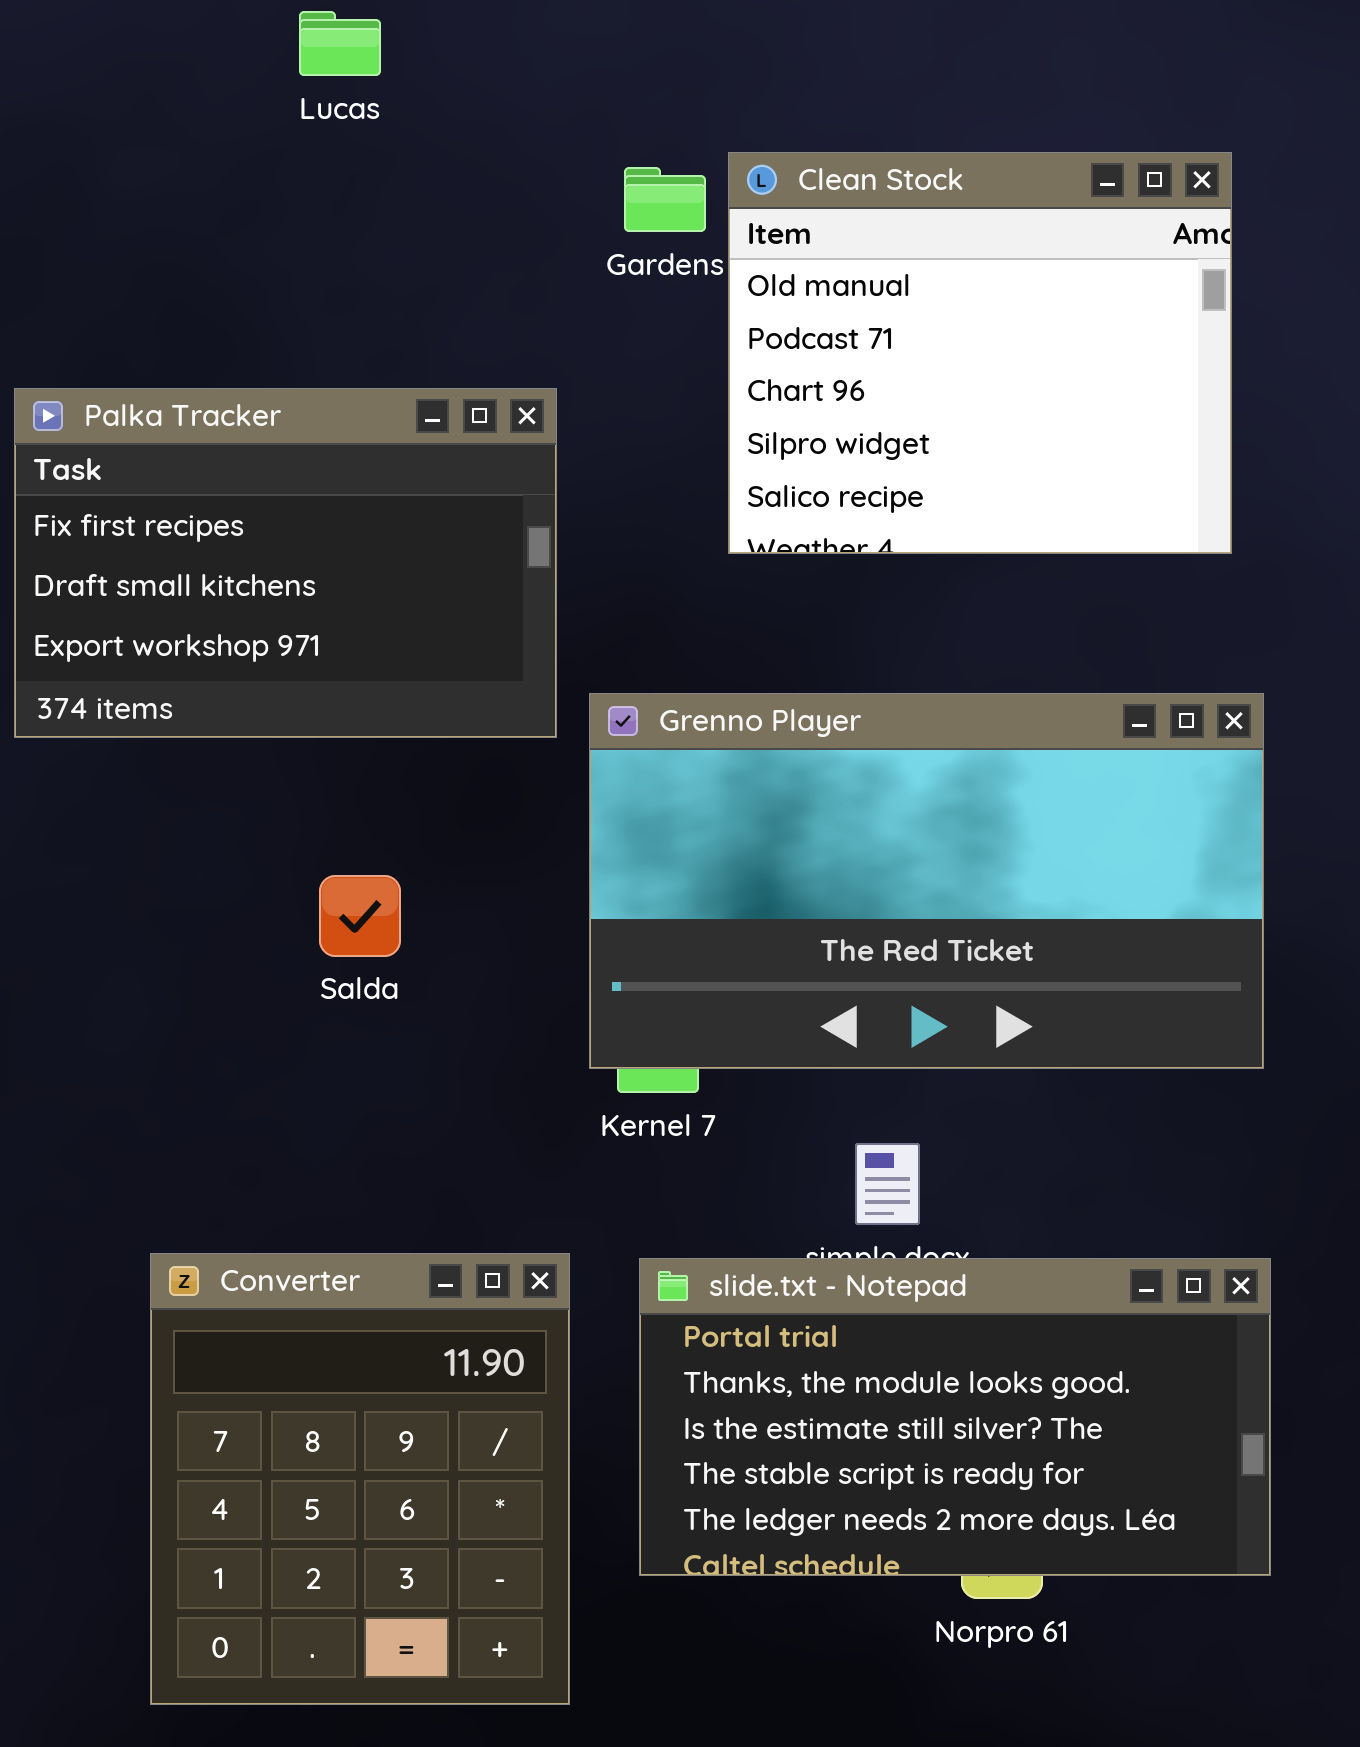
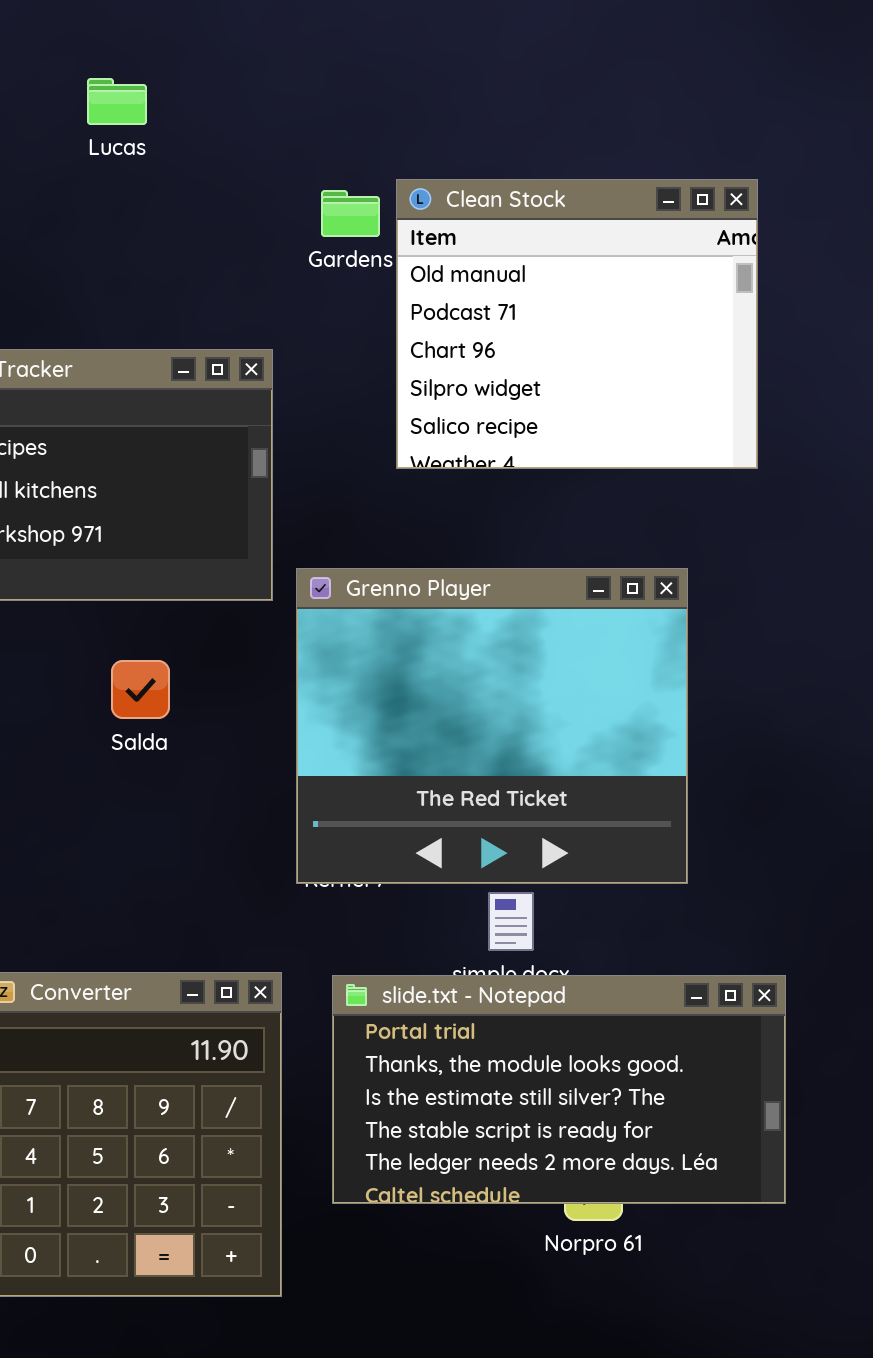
Grenno Player: [589,693,1264,1069] -> [296,568,688,884], resized
Salda: [319,875,401,957] -> [111,660,170,719], moved

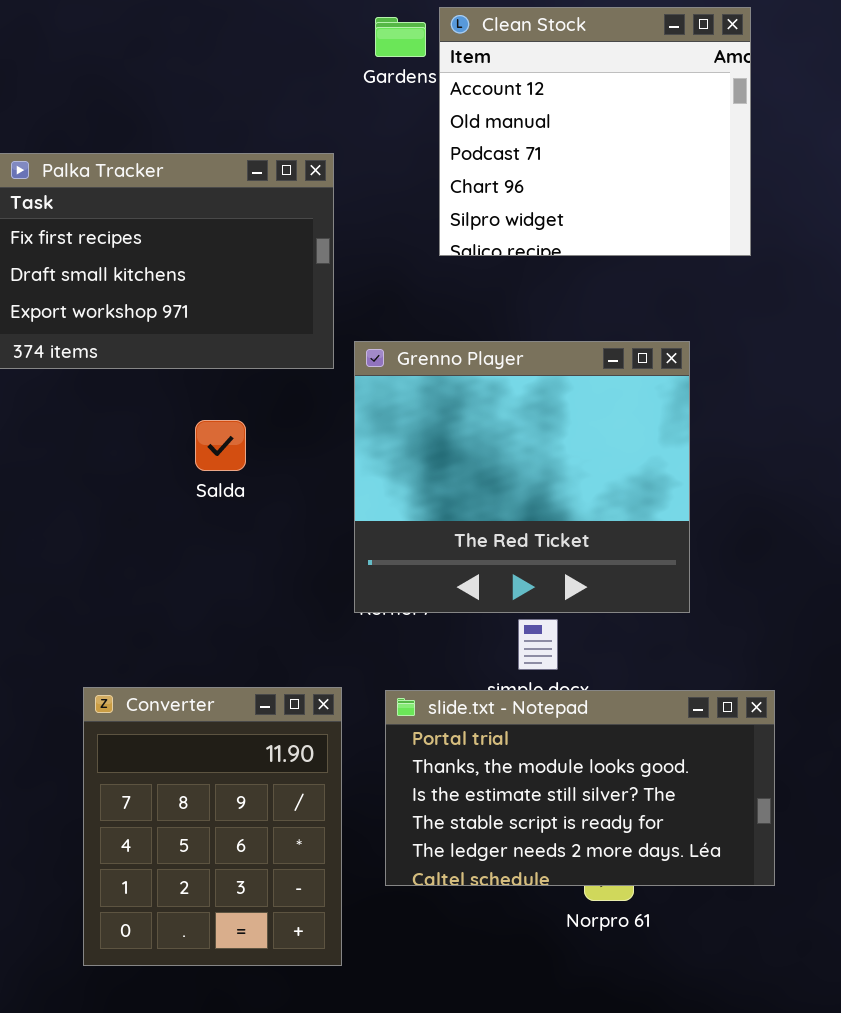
Clean Stock: [396,179,758,469] -> [439,7,751,256], scrolled up 1 row

